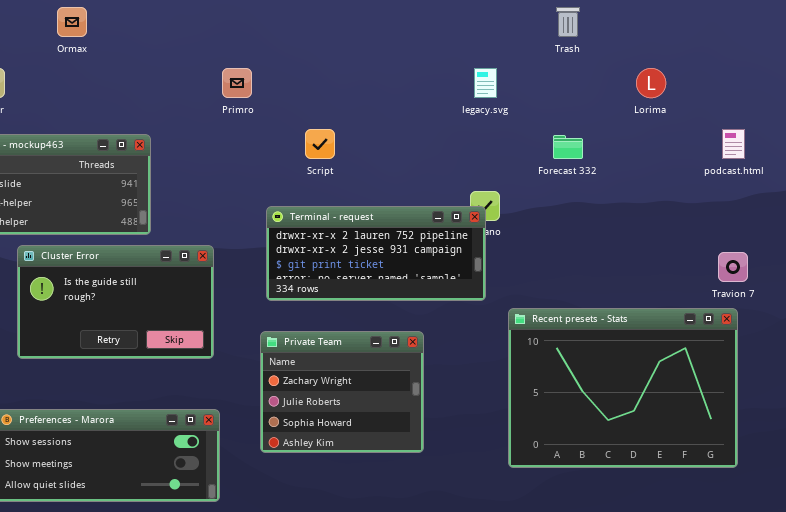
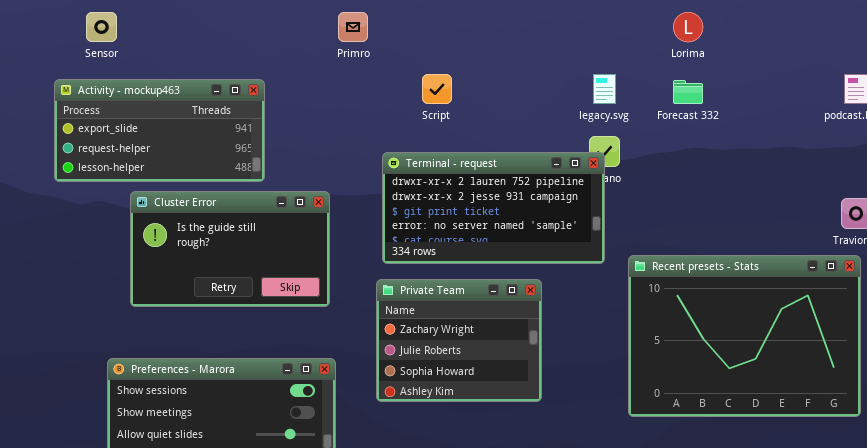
legacy.svg: [474,68,497,98] -> [593,74,616,104], moved
Lorima: [636,68,666,98] -> [673,12,703,42], moved
Terminal - request: [266,206,486,301] -> [382,152,605,264], resized

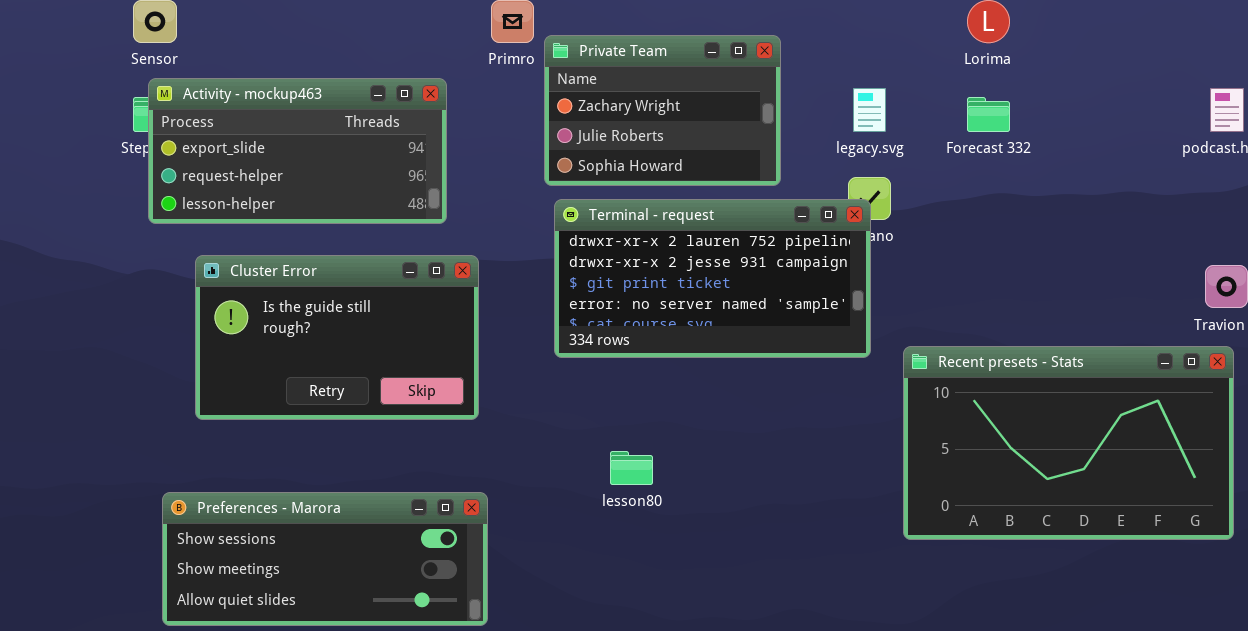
Activity - mockup463: [54,79,265,182] -> [148,78,447,224], moved
Recent presets - Stats: [628,255,861,417] -> [903,346,1234,540], resized
Private Team: [376,279,542,402] -> [544,35,781,186], moved, resized

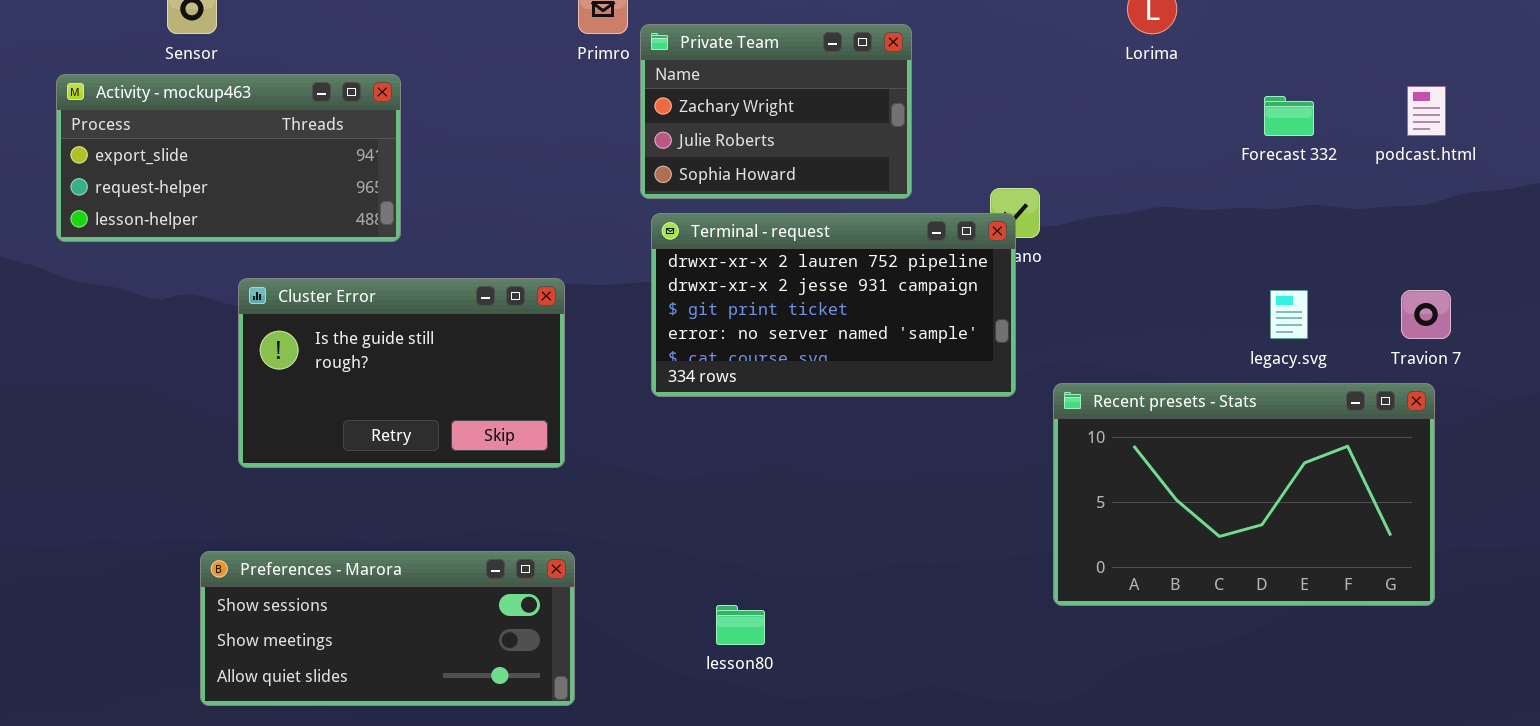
Activity - mockup463: [148,78,447,224] -> [56,74,401,242], moved
legacy.svg: [853,88,886,132] -> [1270,290,1308,339], moved
Forecast 332: [967,97,1010,132] -> [1264,96,1314,136], moved
lesson80: [610,451,653,485] -> [716,605,765,645], moved

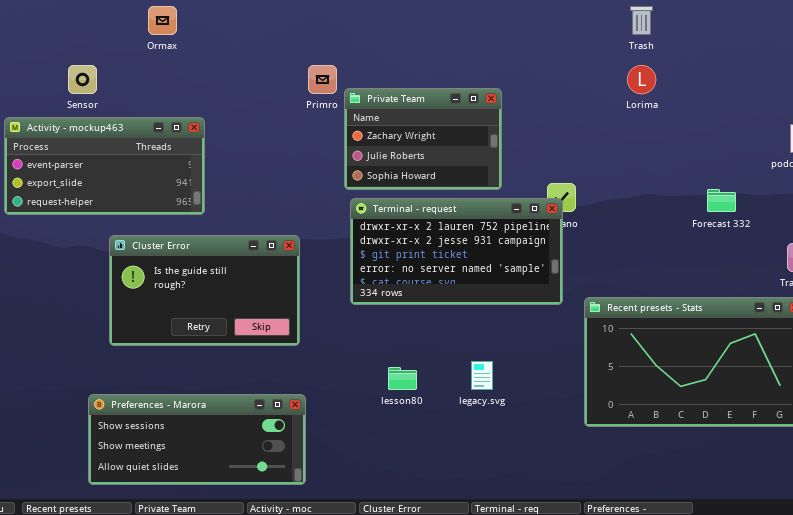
Activity - mockup463: [56,74,401,242] -> [4,117,205,215], scrolled up 1 row
Forecast 332: [1264,96,1314,136] -> [707,189,736,212], moved
legacy.svg: [1270,290,1308,339] -> [471,361,493,390], moved
lesson80: [716,605,765,645] -> [388,367,417,390], moved

